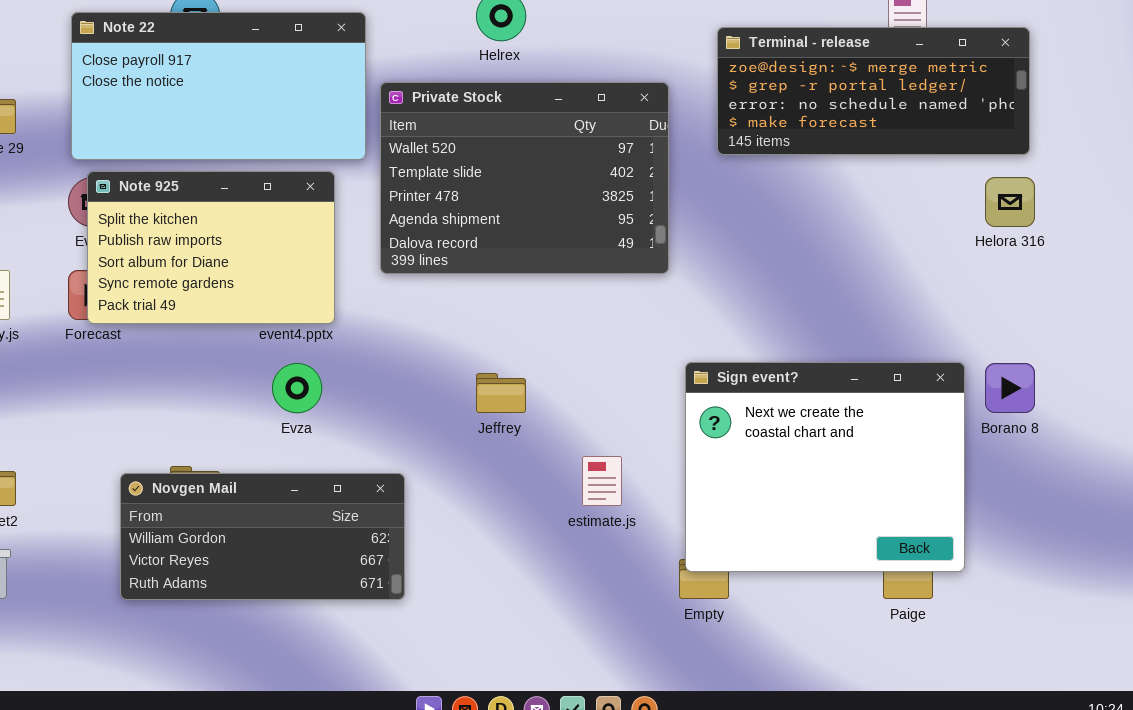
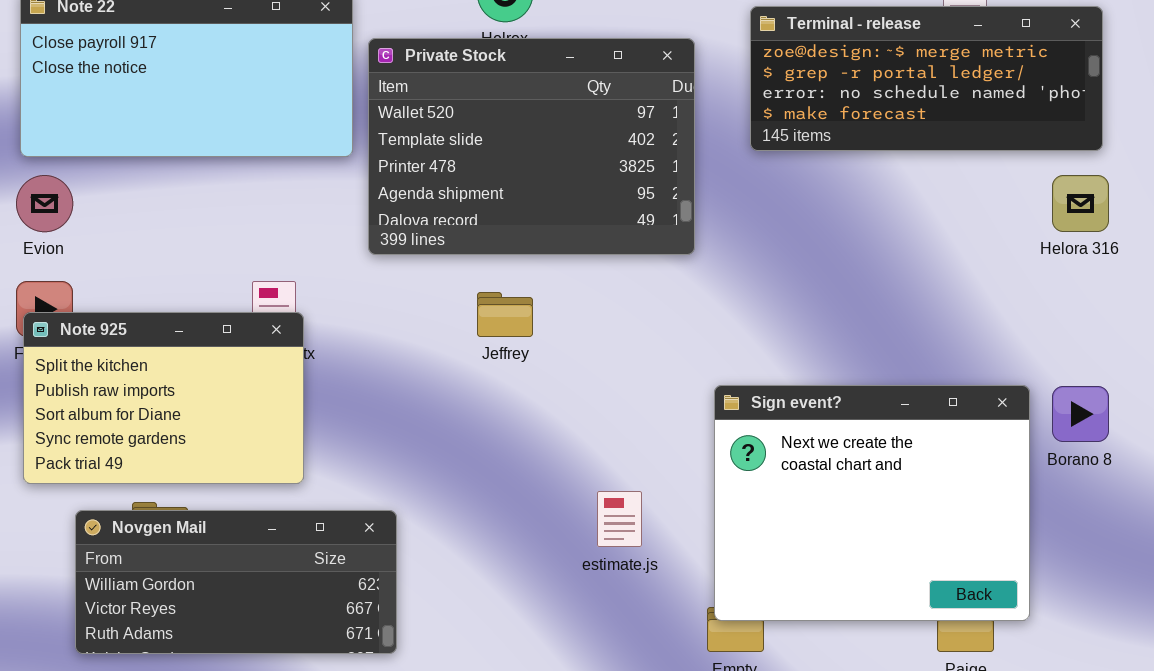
Private Stock: [380,82,669,274] -> [368,38,695,255], moved
Note 925: [87,171,335,324] -> [23,312,304,484], moved
Jeffrey: [476,373,526,413] -> [477,292,533,337], moved

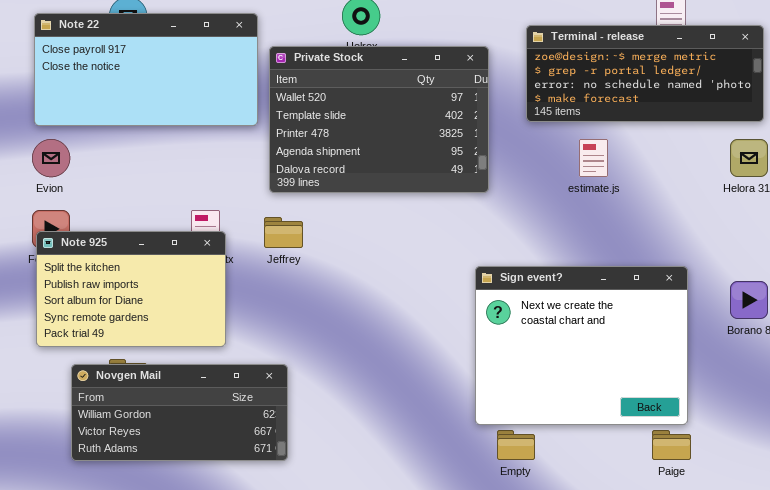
Jeffrey: [477,292,533,337] -> [264,217,303,248], moved
Sign event?: [714,385,1030,621] -> [475,266,688,425], moved
estimate.js: [597,491,642,547] -> [579,139,608,177], moved

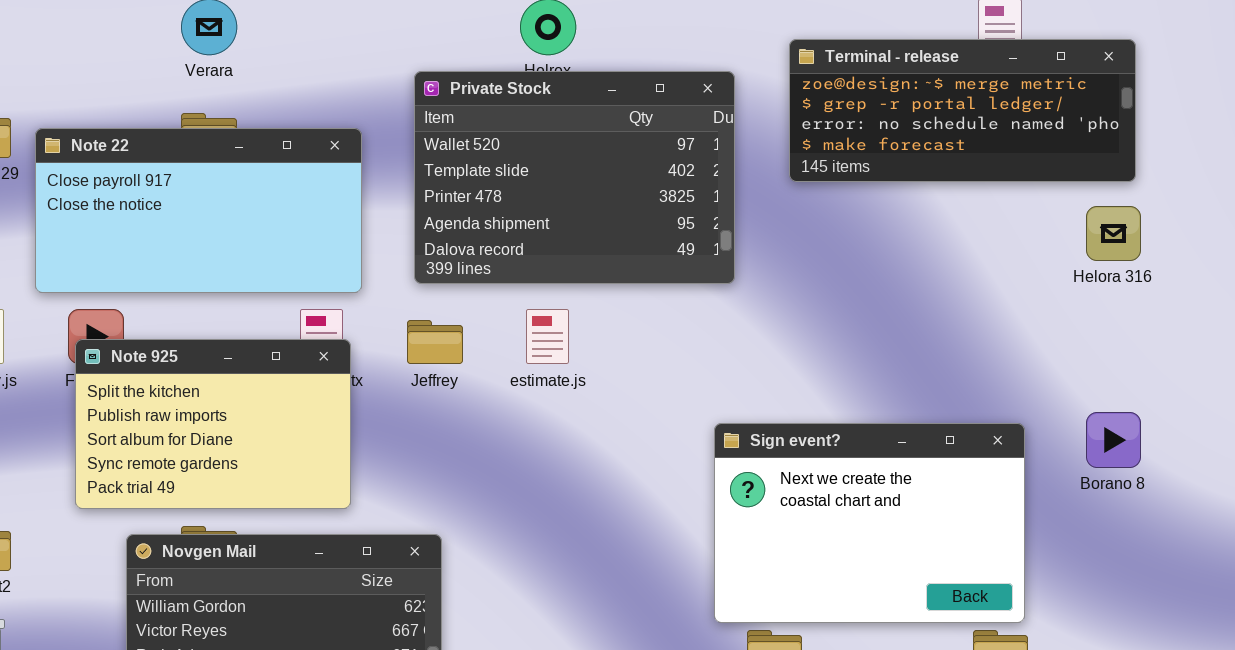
Note 22: [34,13,258,126] -> [35,128,362,293], moved
estimate.js: [579,139,608,177] -> [526,309,569,364], moved
Sign event?: [475,266,688,425] -> [714,423,1025,623], resized

